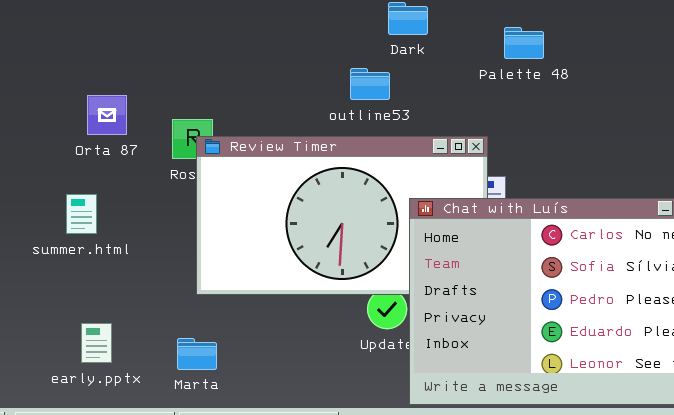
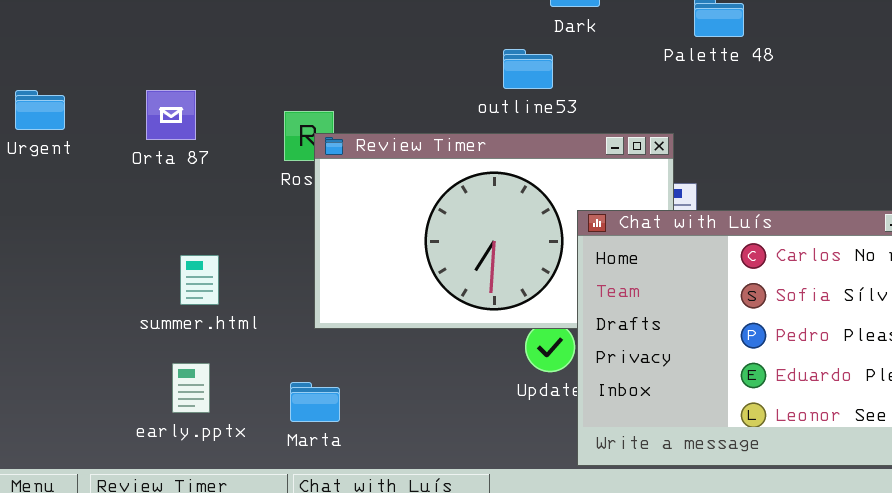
Orta 87: [87,95,127,135] -> [146,90,196,140], moved
summer.html: [66,194,97,234] -> [180,255,219,305], moved

